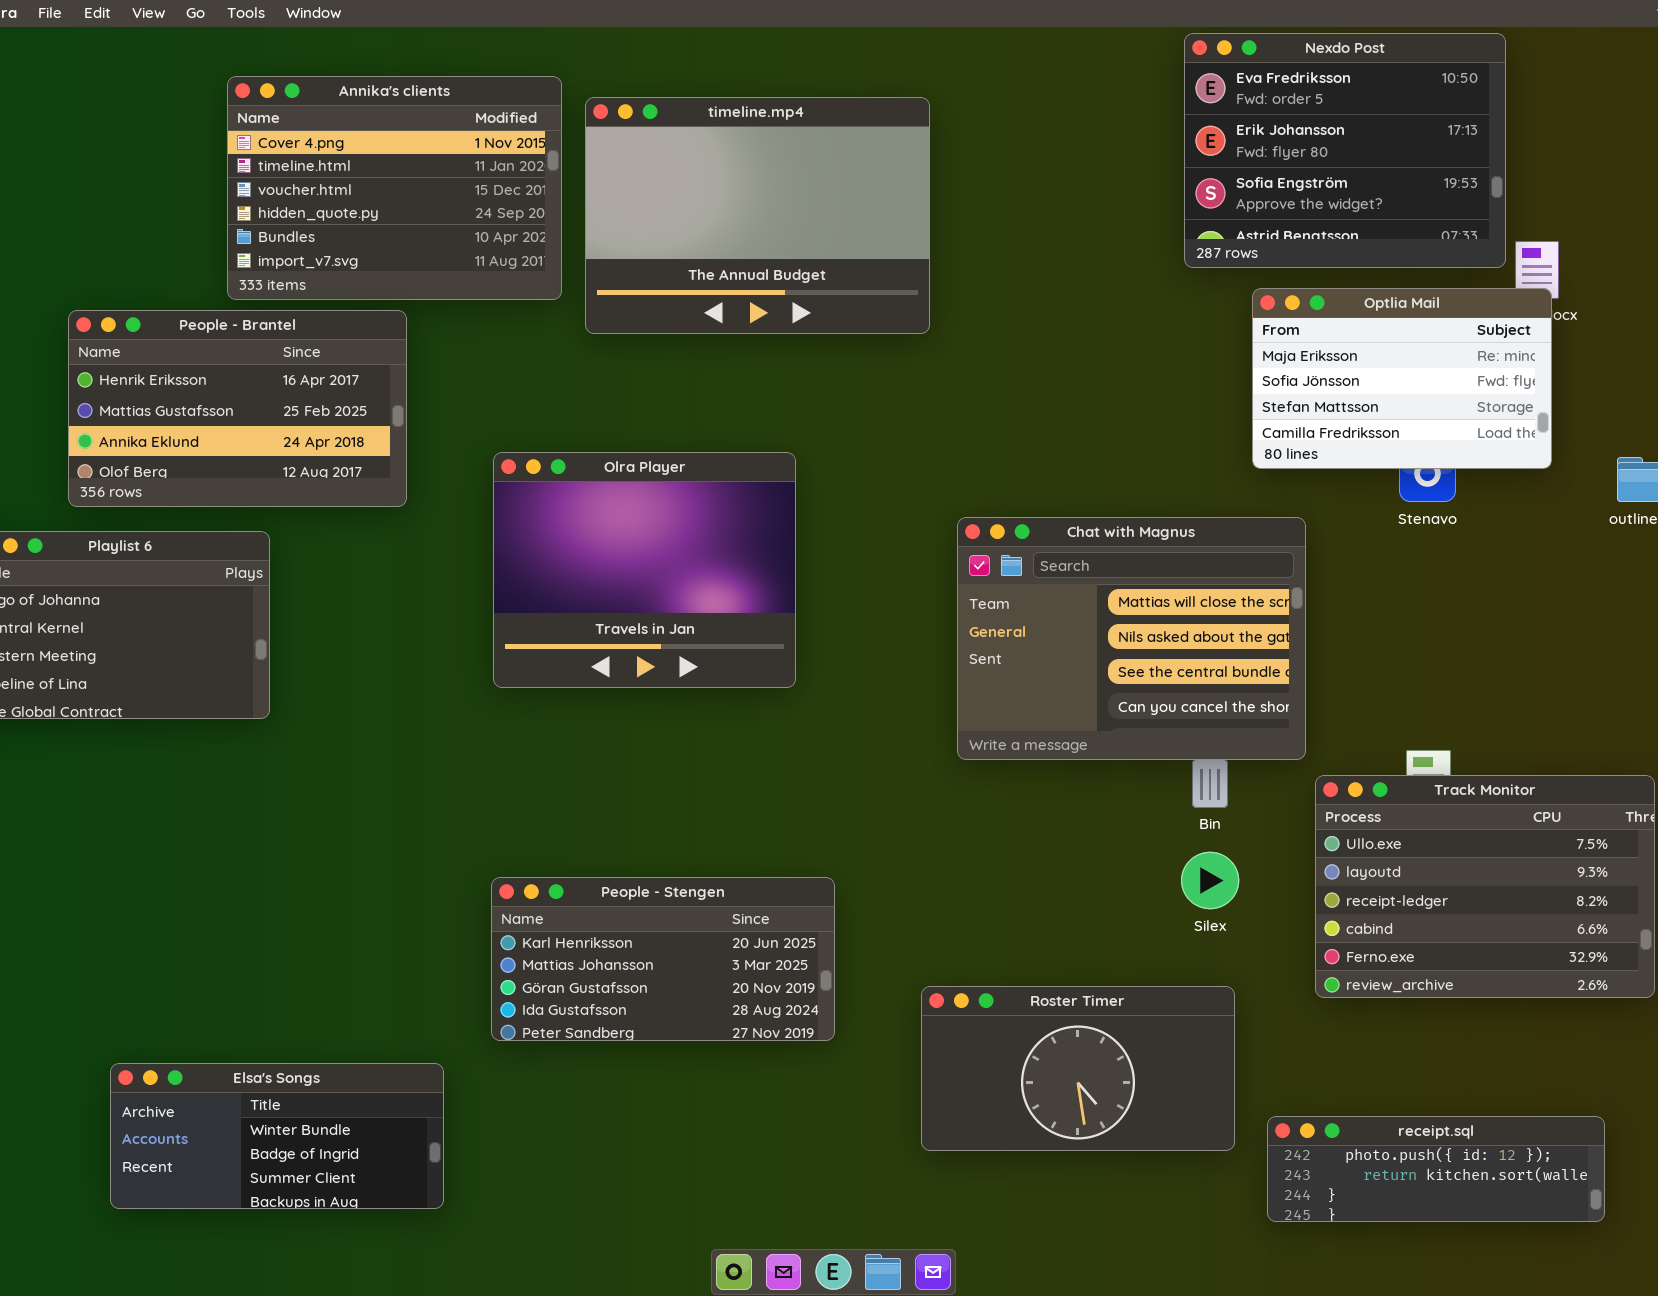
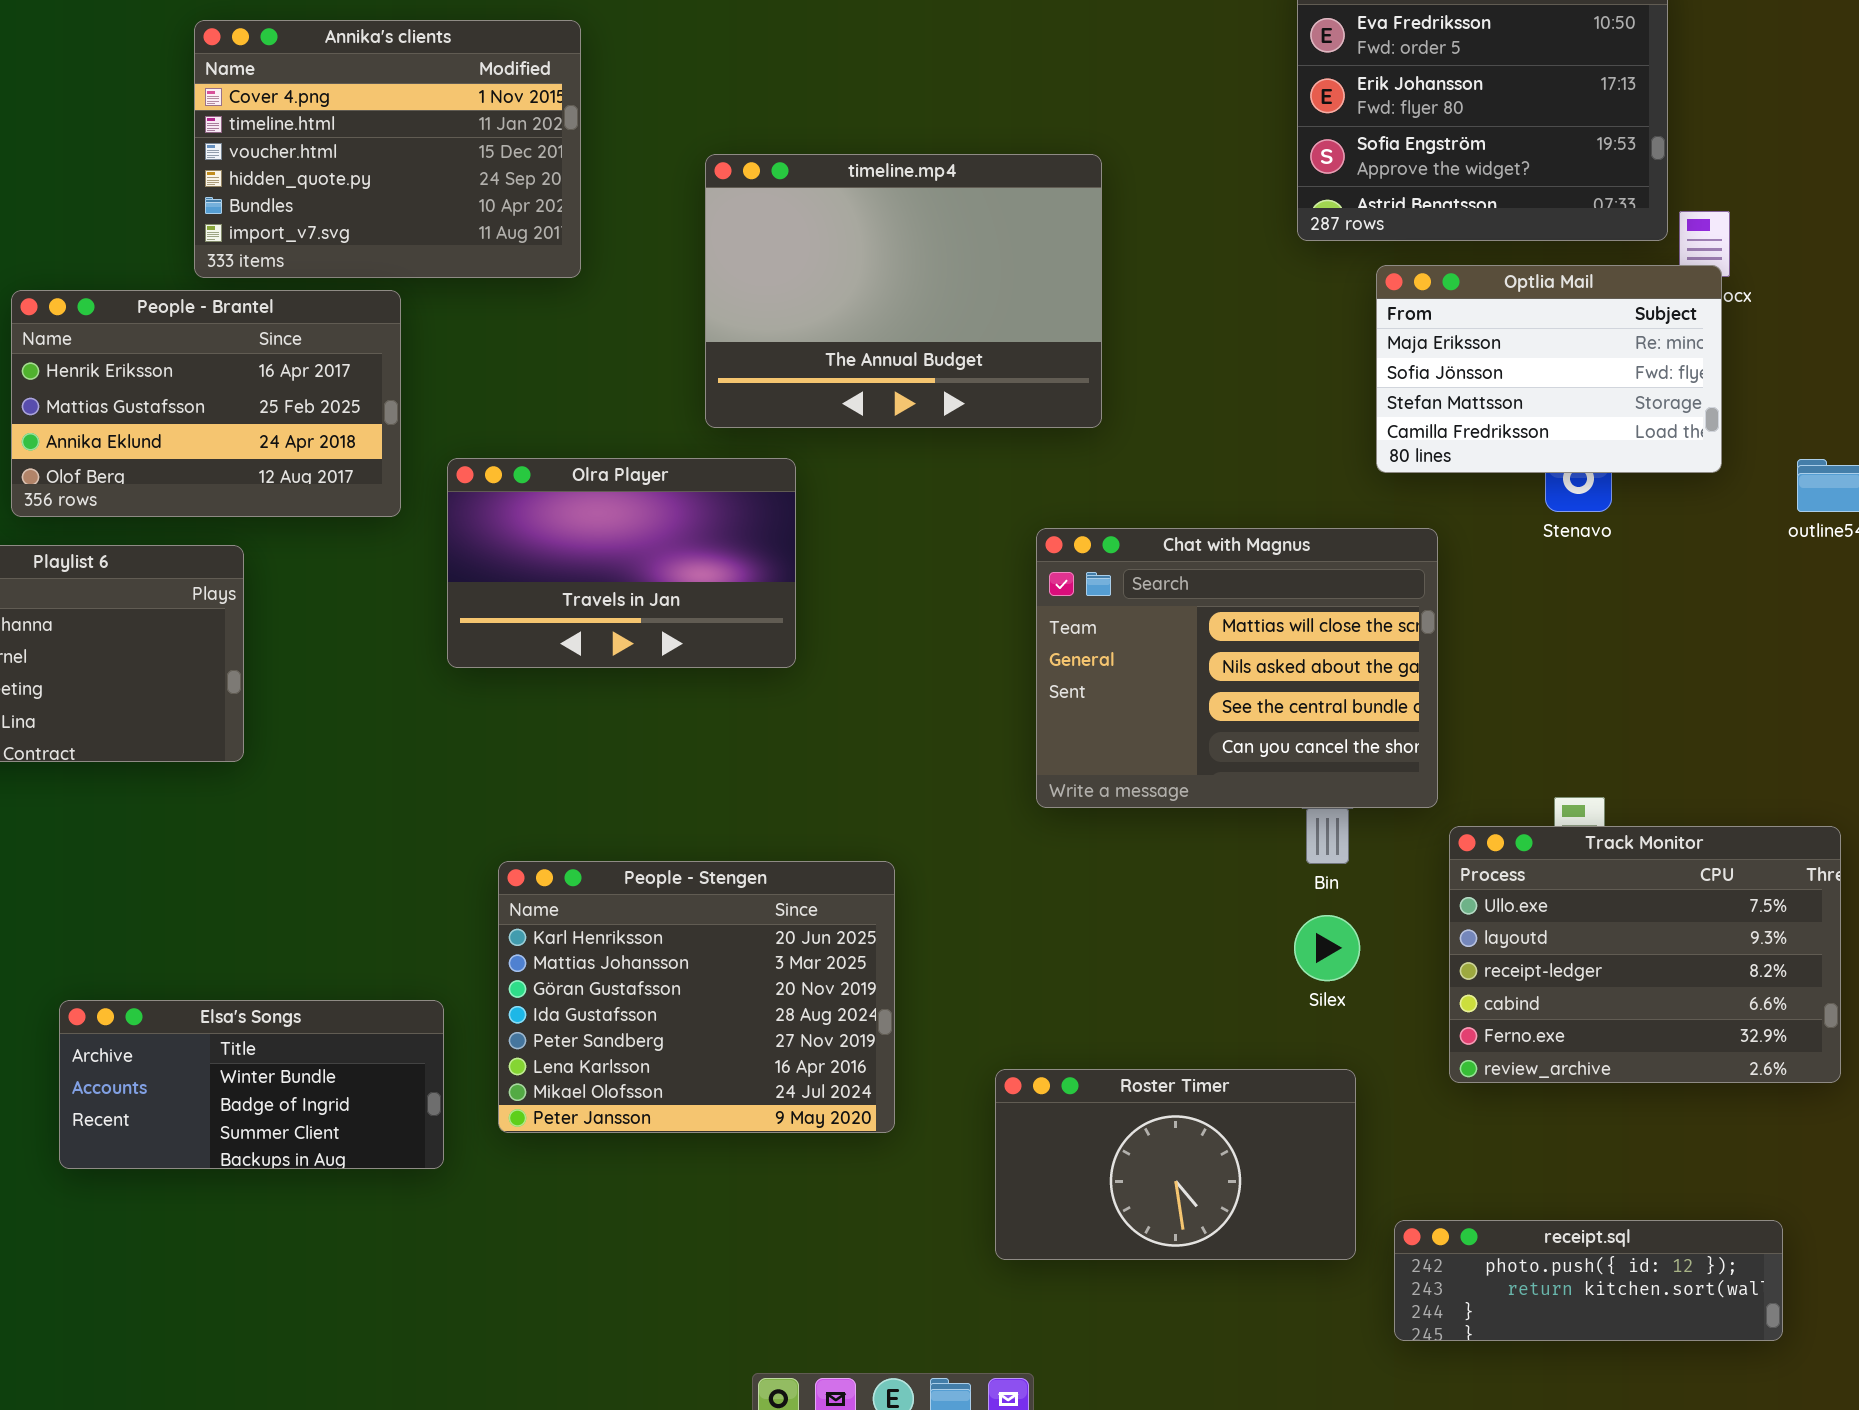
timeline.mp4: [585,97,930,334] -> [705,154,1102,428], moved
Olra Player: [493,452,796,688] -> [447,458,796,668], moved, resized
People - Stengen: [491,877,835,1041] -> [498,861,895,1133], resized
Elsa's Songs: [110,1063,444,1209] -> [59,1000,444,1169], moved

